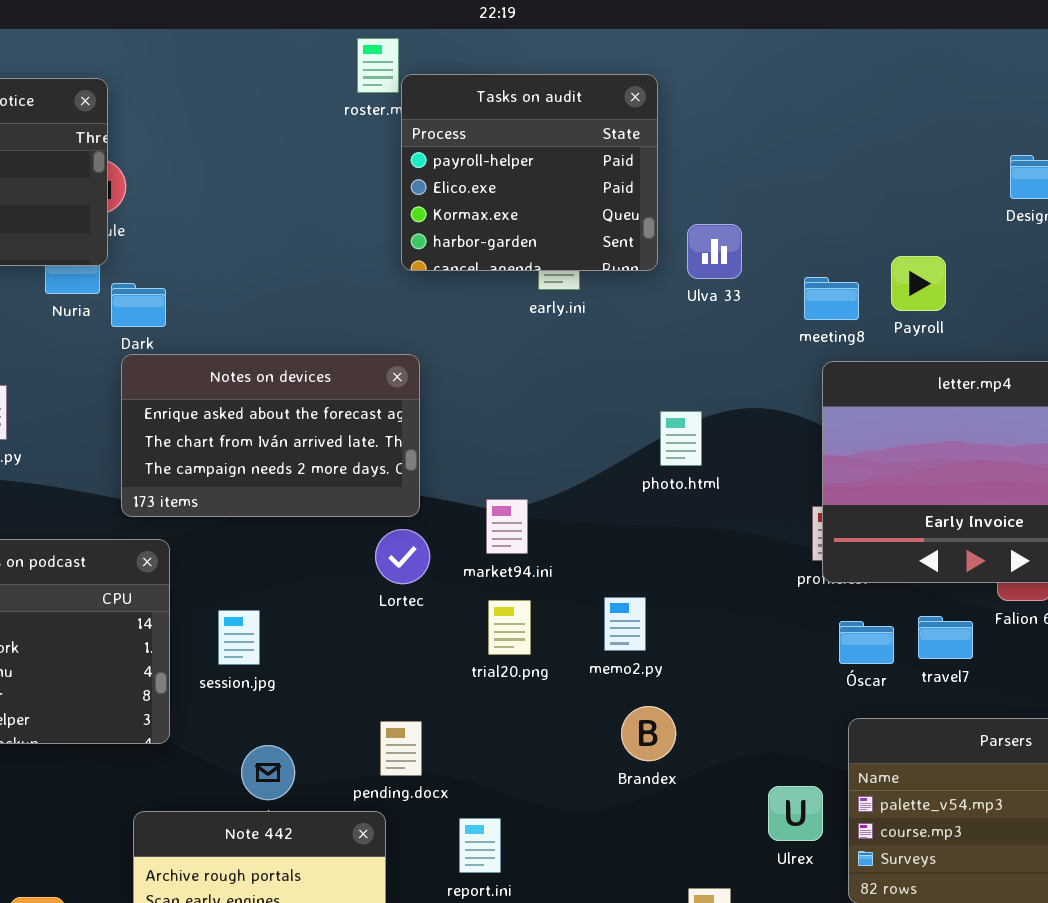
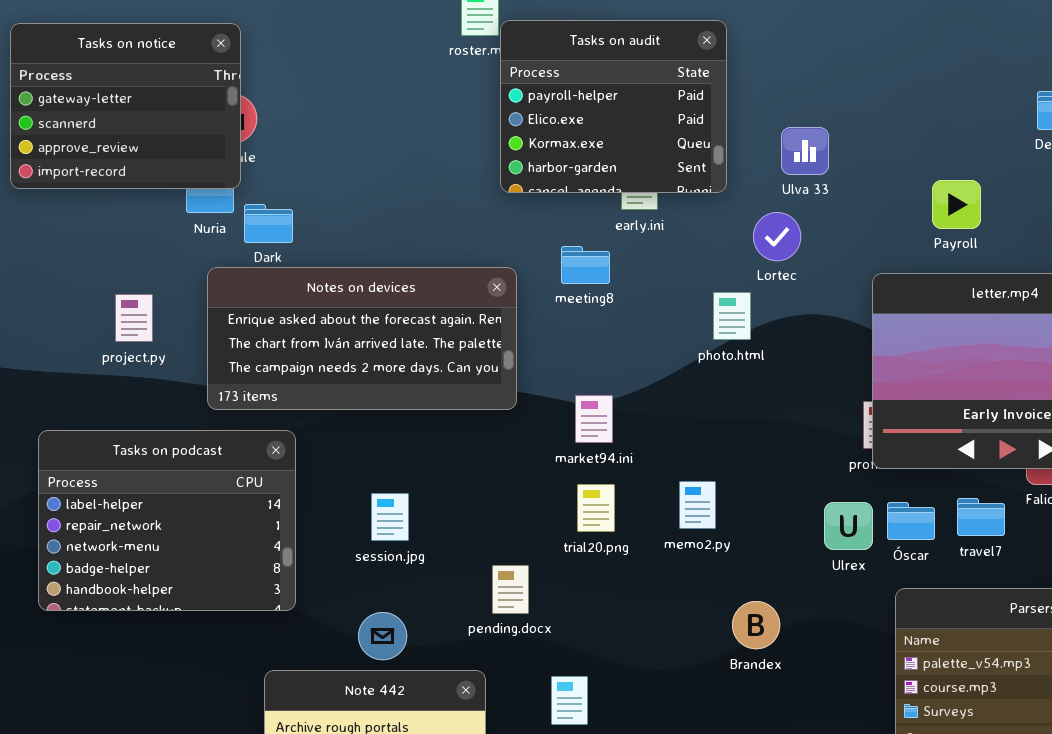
Ulva 33: [687,224,742,279] -> [781,127,829,175], moved
meeting8: [804,277,859,320] -> [561,246,610,284], moved
Notes on devices: [121,354,420,517] -> [207,267,517,410], resized
photo.html: [660,411,702,466] -> [713,292,751,340], moved
Lortec: [375,529,430,584] -> [753,212,801,261], moved
session.jpg: [218,610,260,665] -> [371,493,409,541], moved
Brandex: [621,706,676,761] -> [732,601,780,649], moved
pending.docx: [380,721,422,776] -> [492,565,529,614], moved
Ulrex: [768,786,823,841] -> [824,502,873,550], moved

